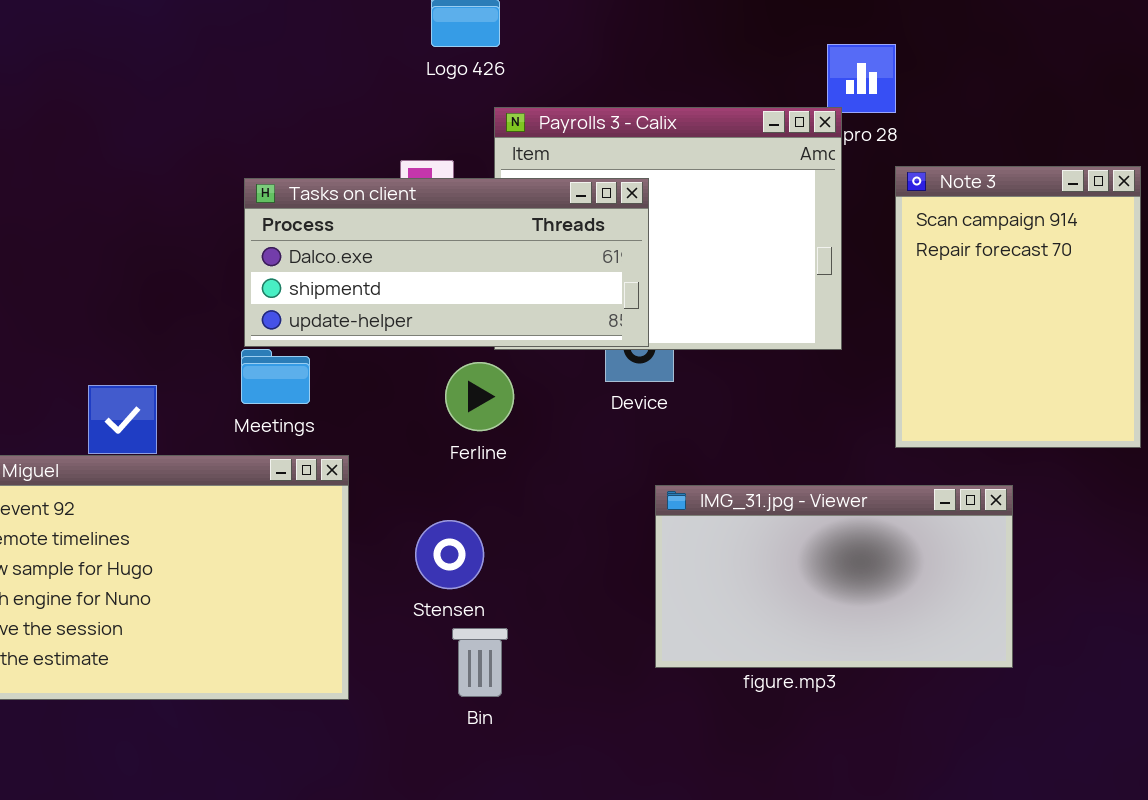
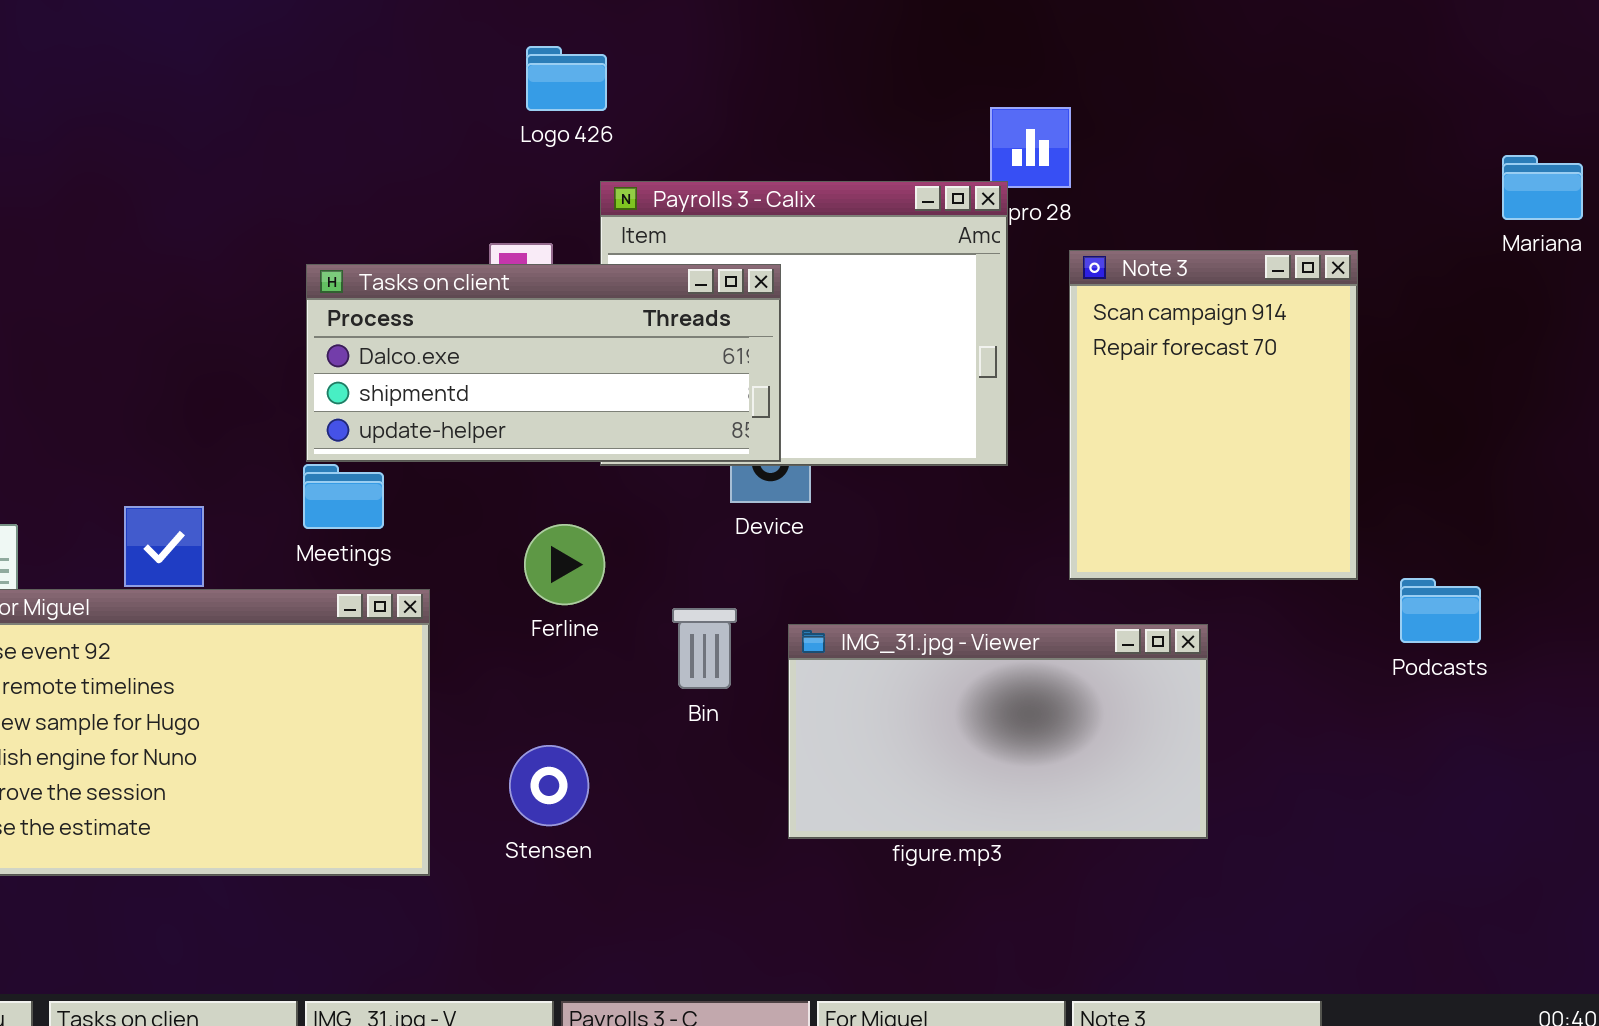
Ferline: [445,362,514,431] -> [524,524,605,605], moved
Stensen: [415,520,484,589] -> [509,745,589,826], moved
Bin: [452,628,508,697] -> [672,608,737,689], moved

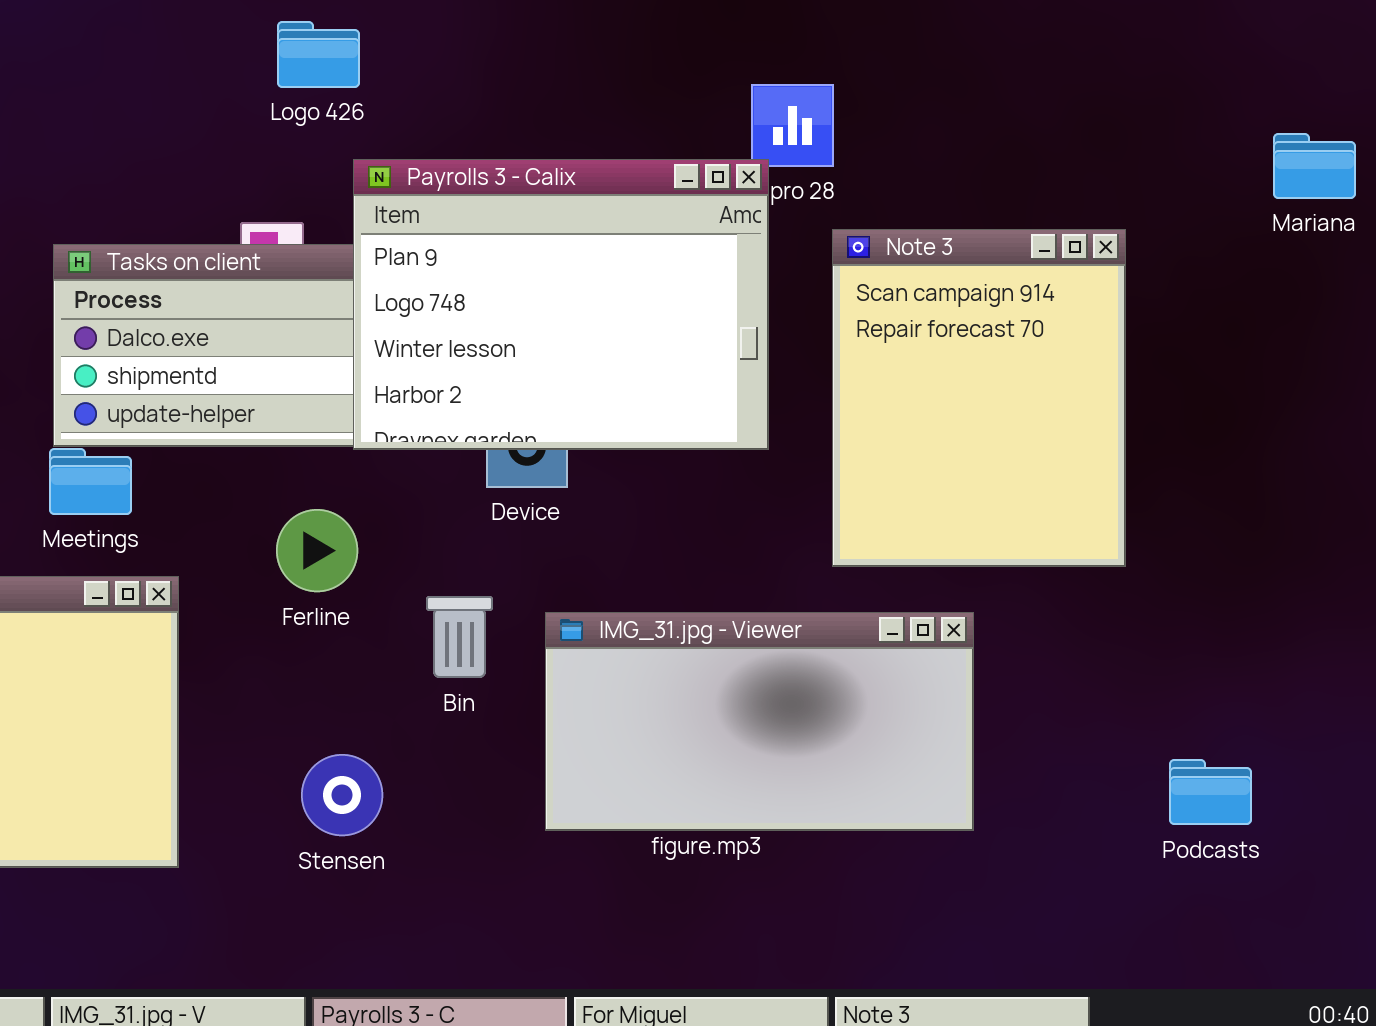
Payrolls 3 - Calix: [600,181,1008,466] -> [353,159,769,450], raised
Podcasts: [1400,578,1481,643] -> [1169,759,1252,825], moved
Stensen: [509,745,589,826] -> [301,754,383,836], moved

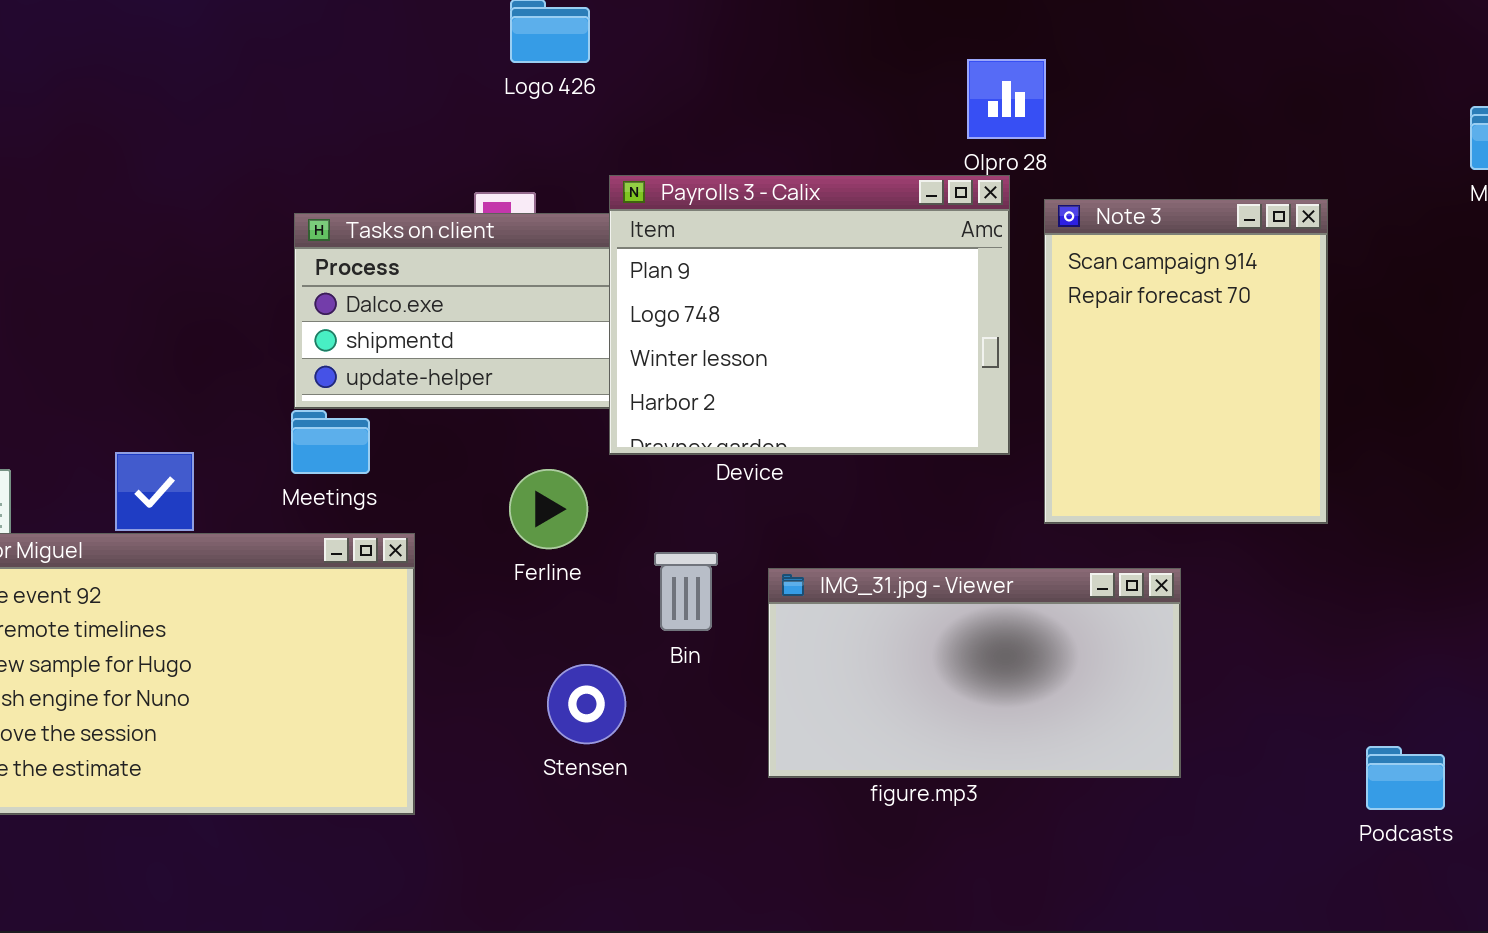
Payrolls 3 - Calix: [353,159,769,450] -> [609,175,1010,455], moved
Stensen: [301,754,383,836] -> [547,664,626,744], moved
Podcasts: [1169,759,1252,825] -> [1366,746,1445,810], moved

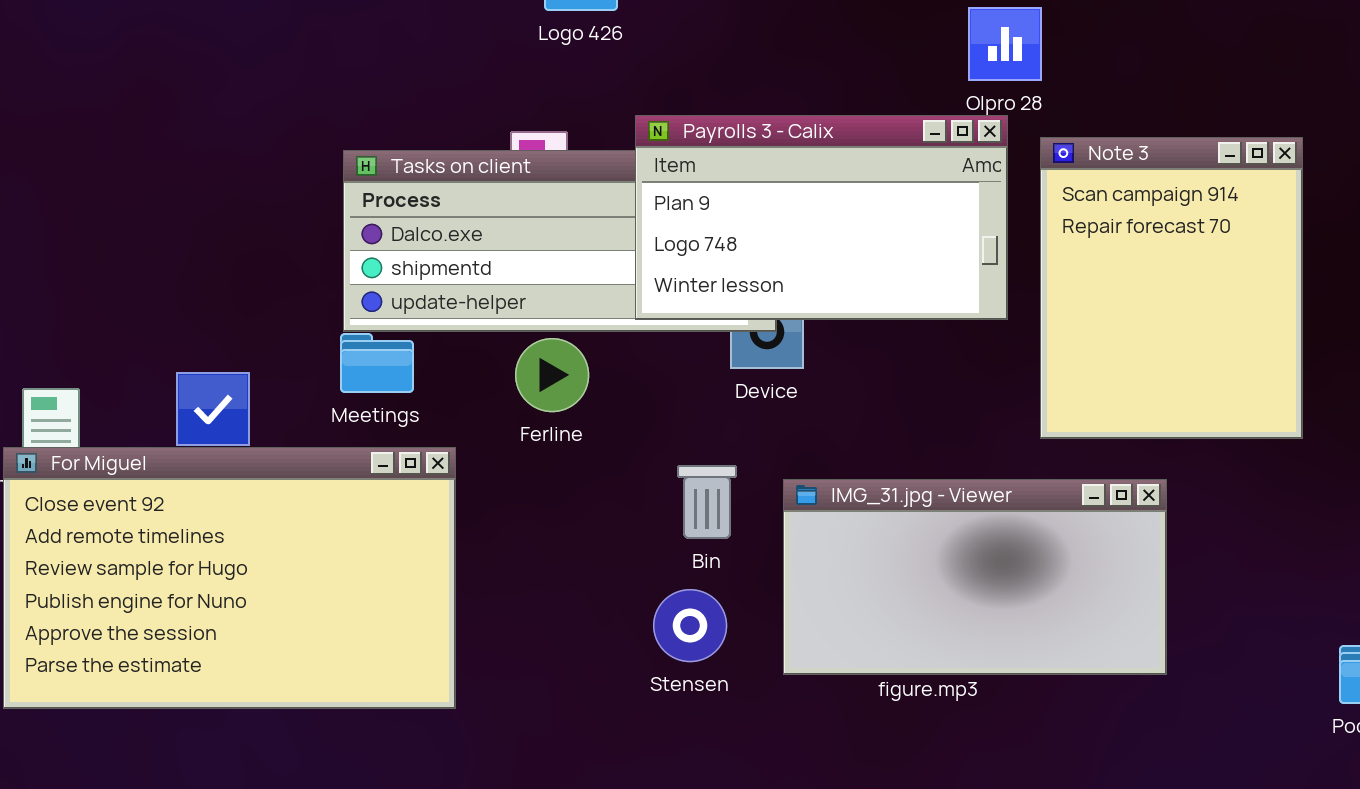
Payrolls 3 - Calix: [609,175,1010,455] -> [635,115,1008,320], resized
Ferline: [509,469,588,549] -> [515,338,589,412], moved
Stensen: [547,664,626,744] -> [653,589,727,662], moved

